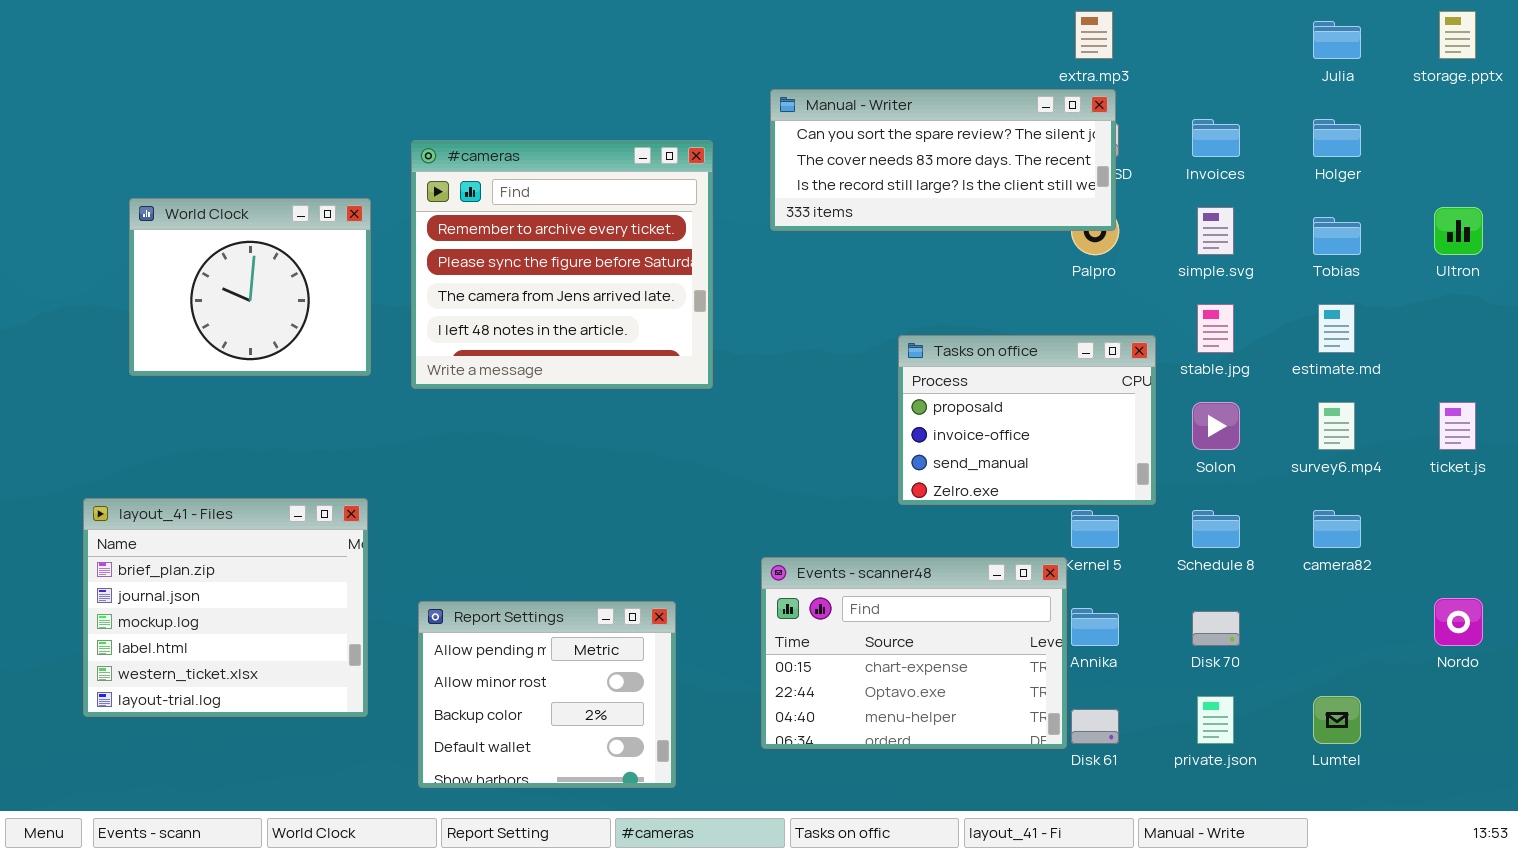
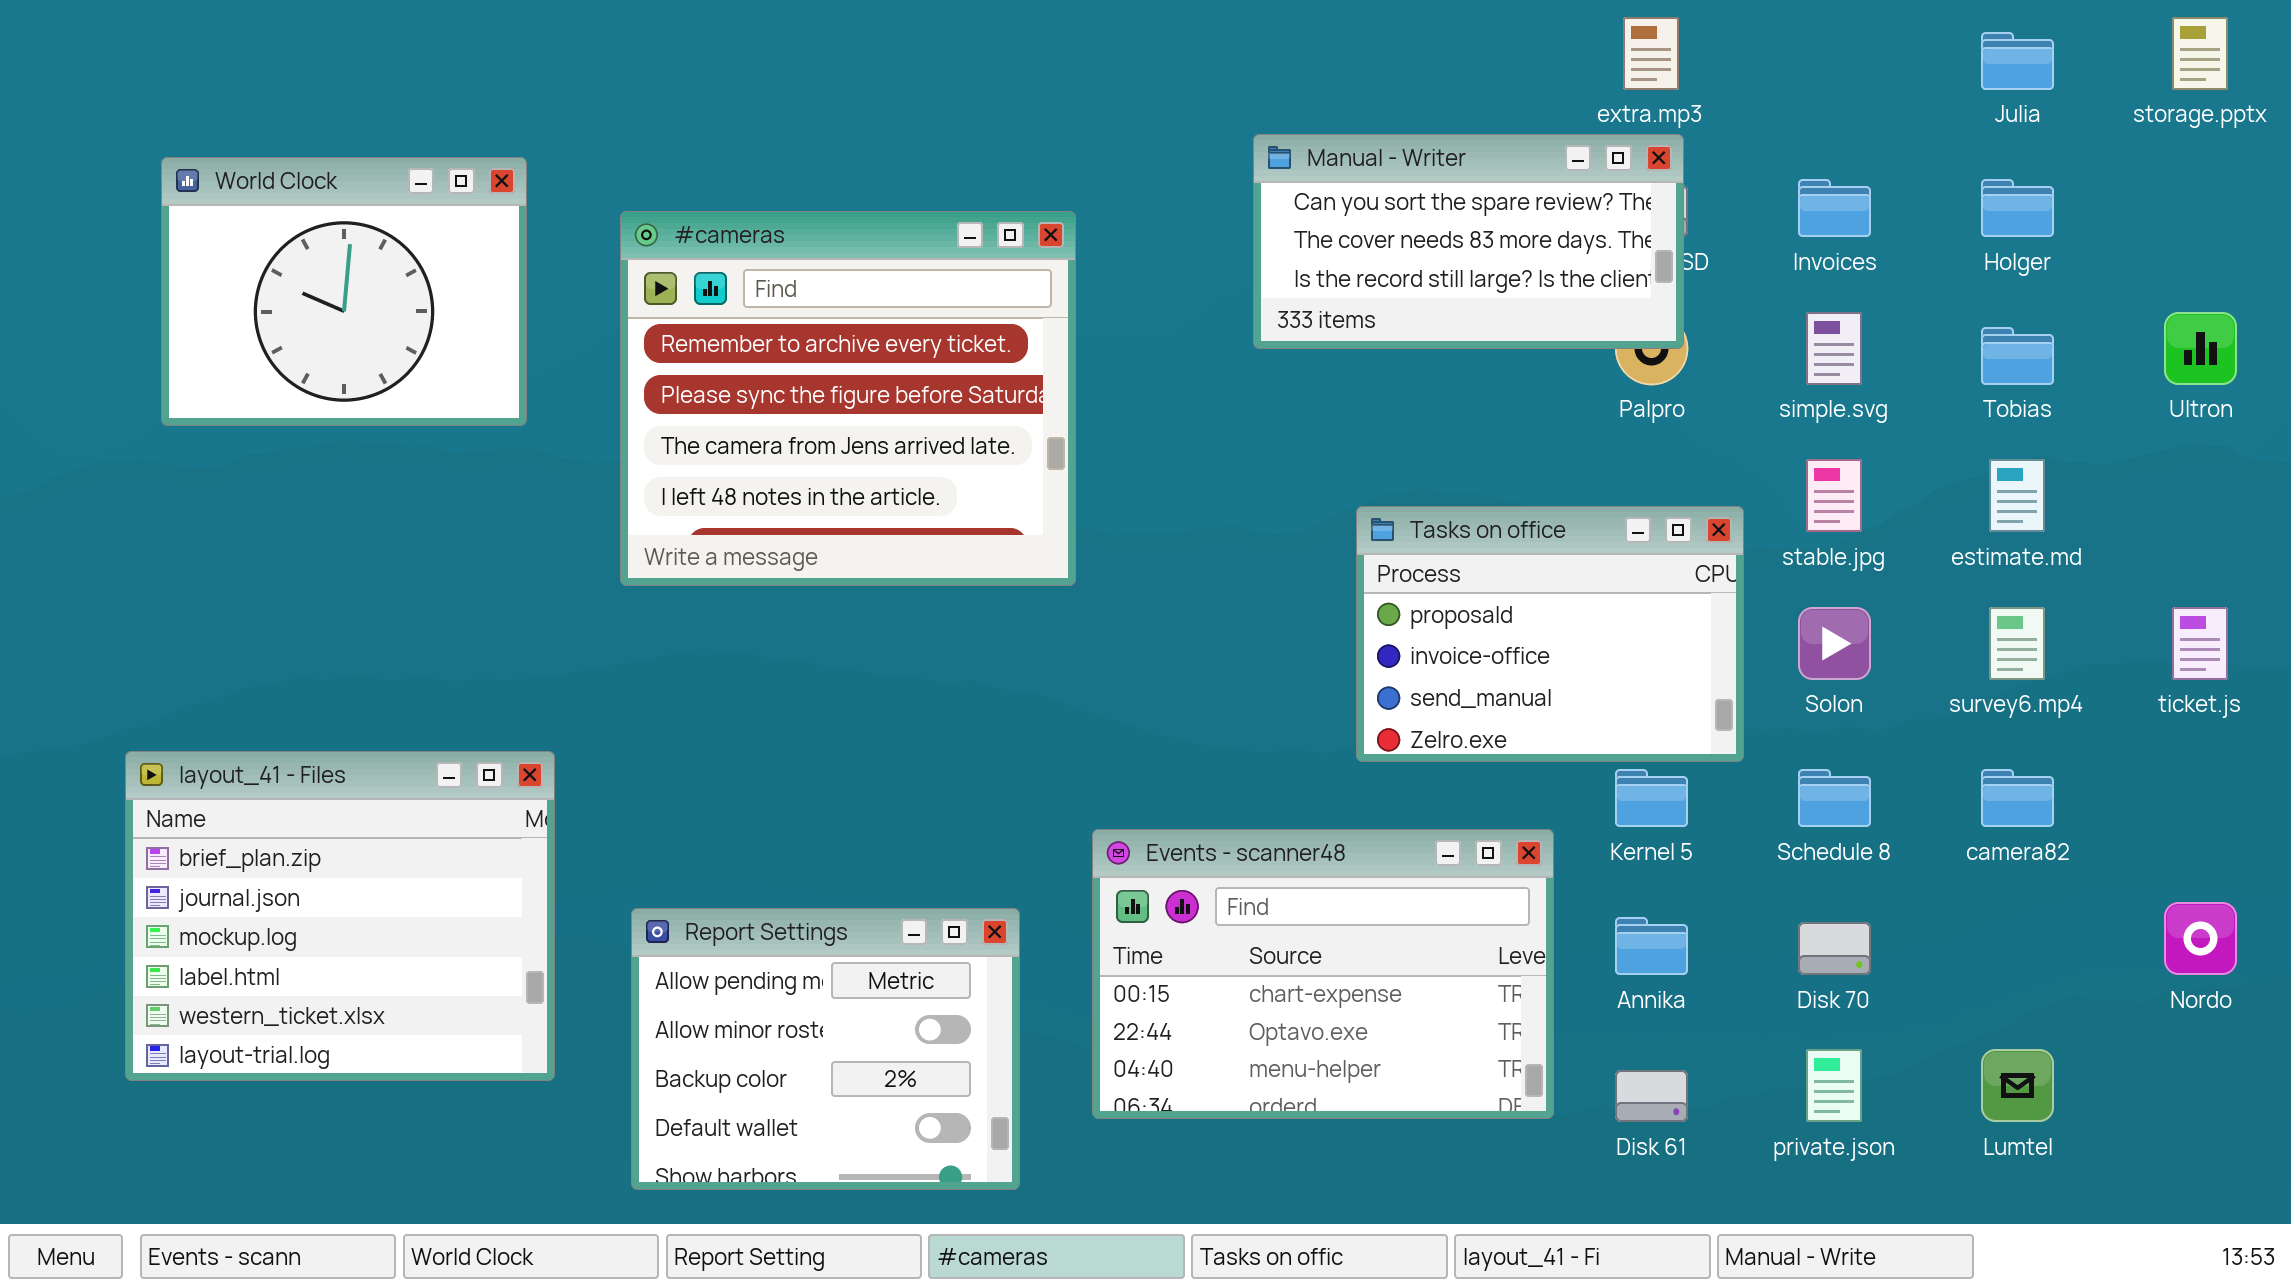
Manual - Writer: [770,89,1116,231] -> [1253,134,1684,349], resized
World Clock: [129,198,371,376] -> [161,157,527,426], moved
Events - scanner48: [761,557,1067,749] -> [1092,829,1554,1119], moved

